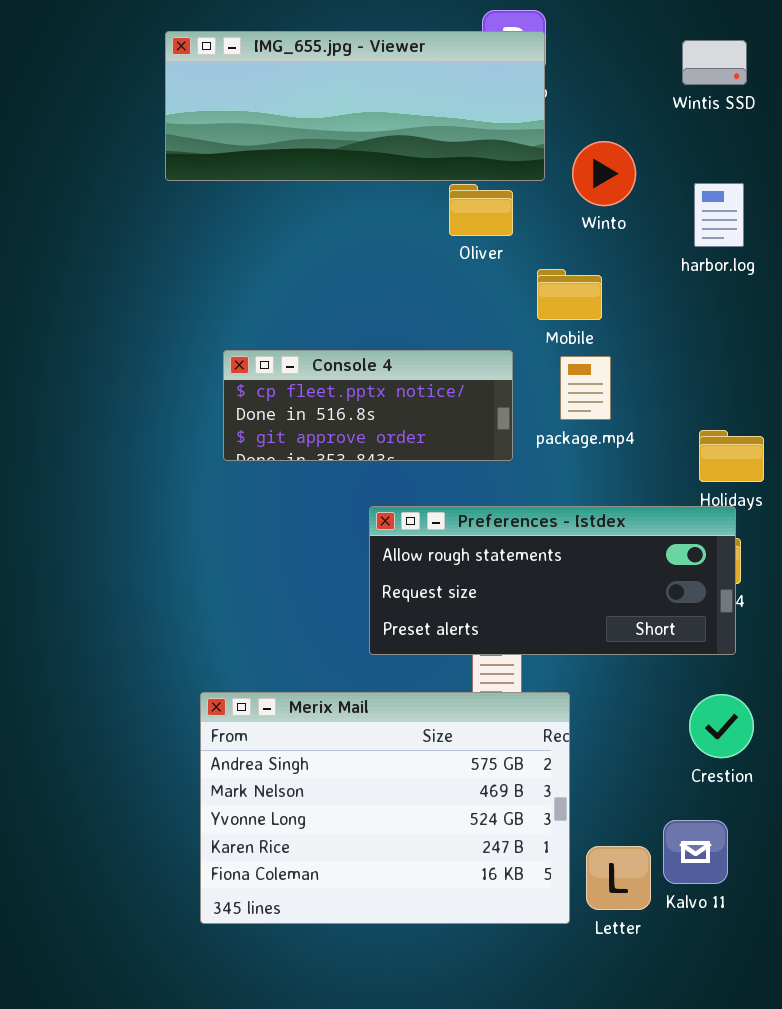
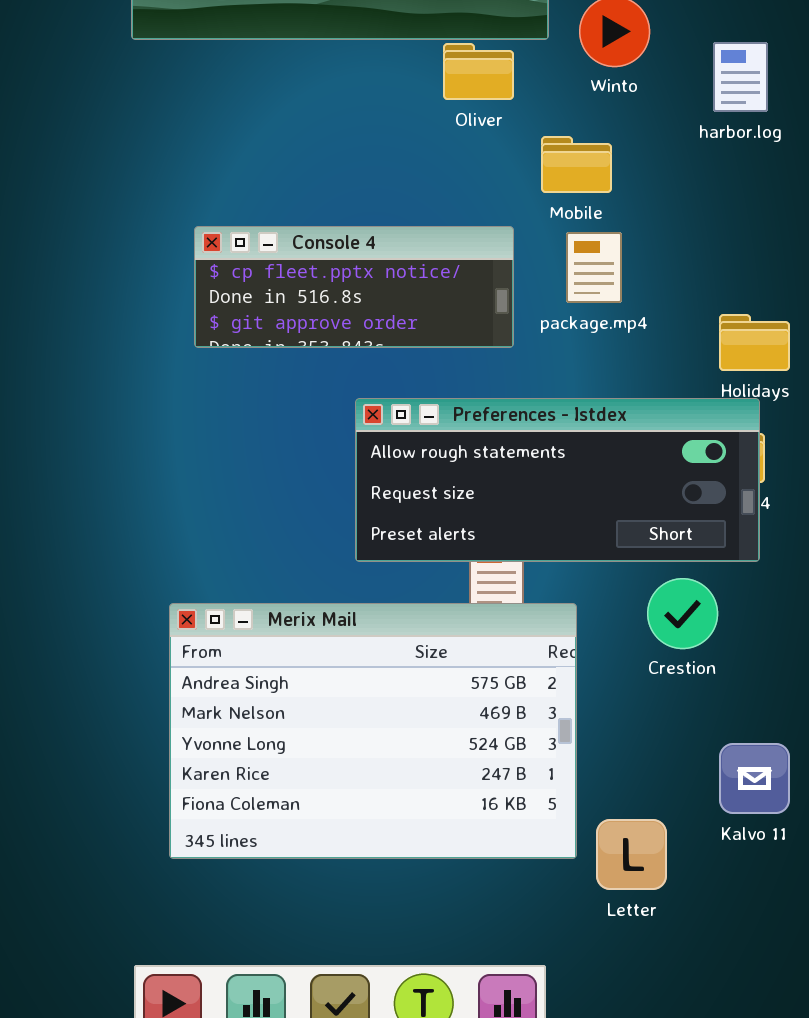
Crestion: [689,694,754,758] -> [647,578,718,649], moved
Kalvo 11: [663,820,728,884] -> [719,743,790,814], moved
Letter: [586,846,651,910] -> [596,819,667,890], moved

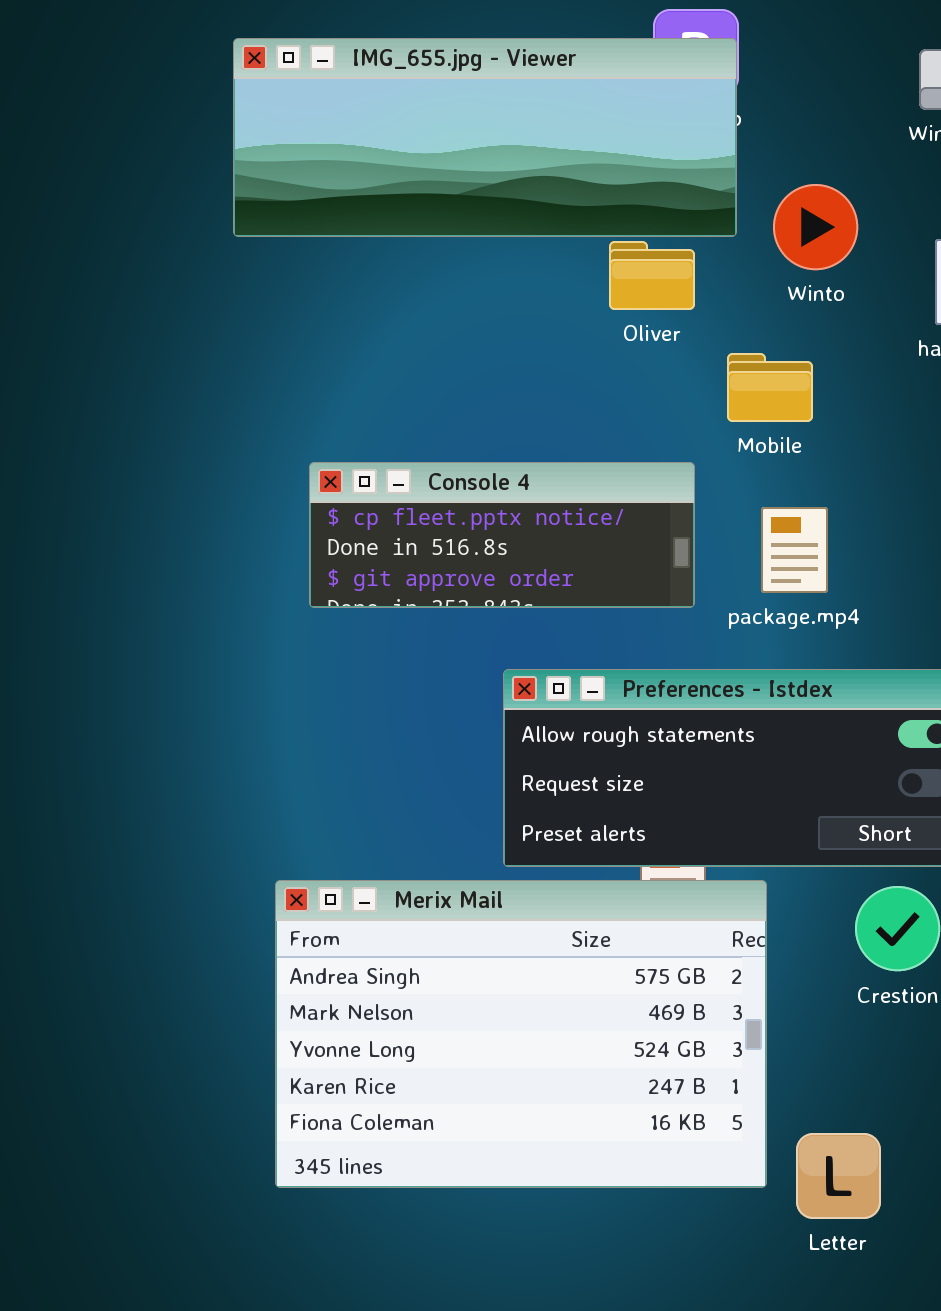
package.mp4: [566,232,622,303] -> [761,507,828,593], moved
Merix Mail: [169,603,577,859] -> [275,880,767,1188], moved
Letter: [596,819,667,890] -> [796,1133,881,1219], moved

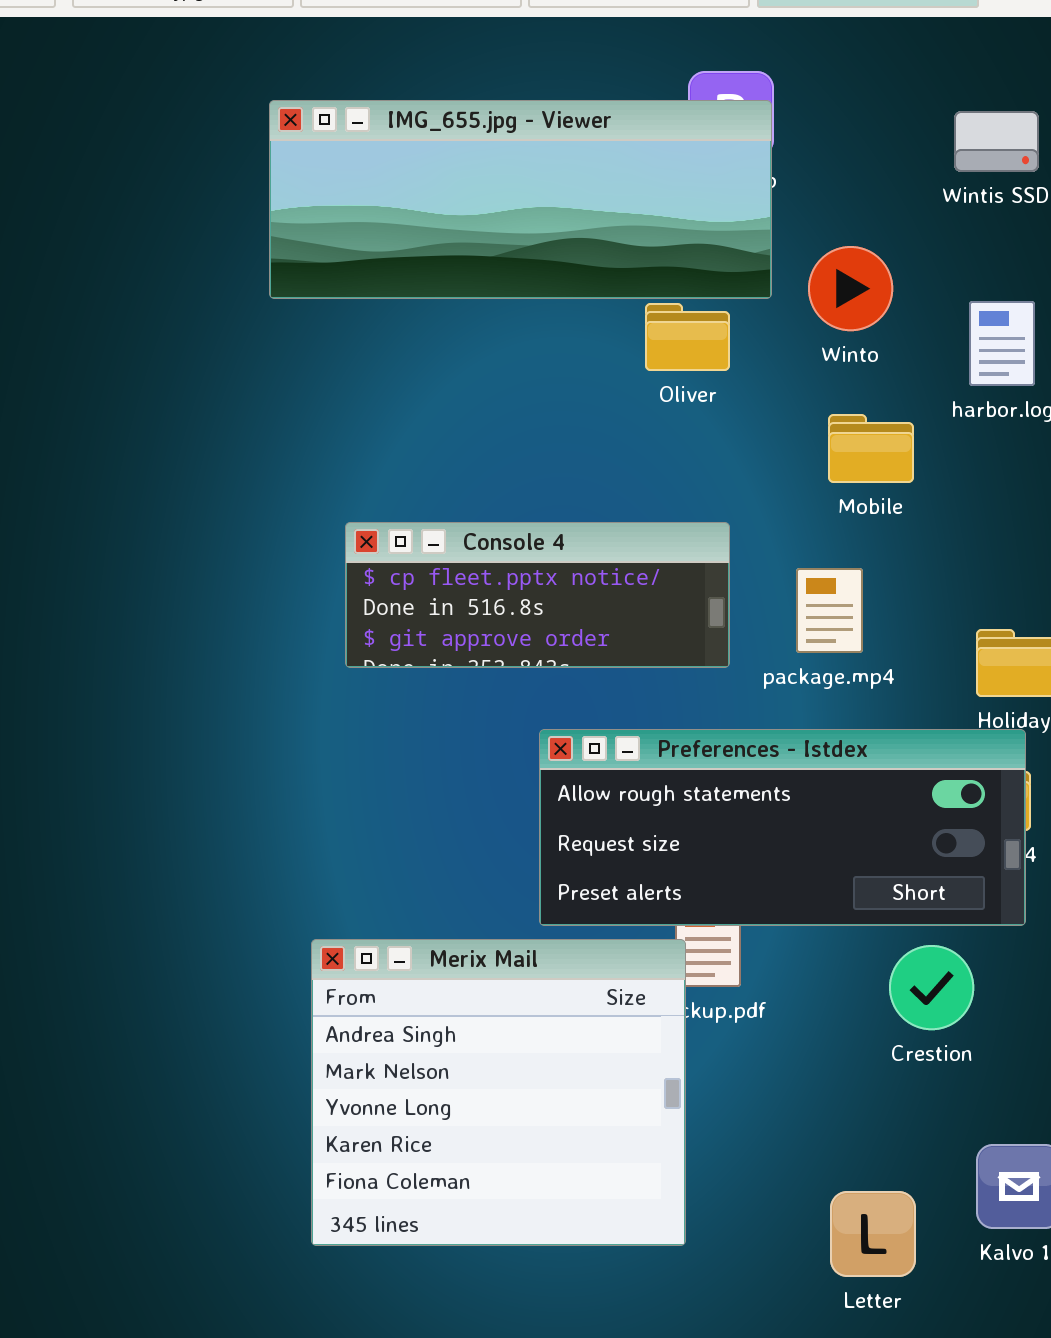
Mobile: [727,353,813,422] -> [828,414,914,483], moved
Merix Mail: [275,880,767,1188] -> [311,939,686,1246], resized

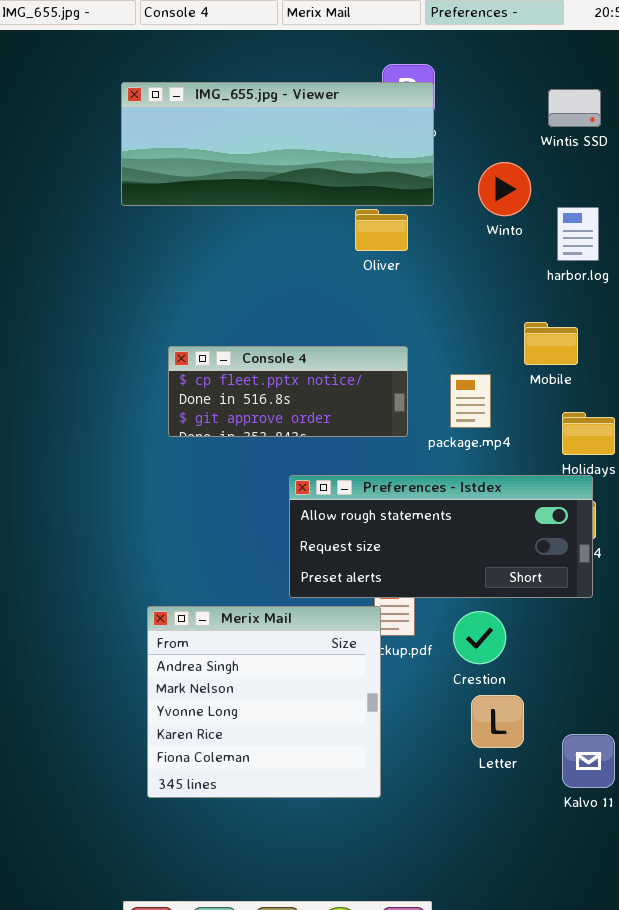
Winto: [808,246,893,331] -> [478,162,531,216], moved
Mobile: [828,414,914,483] -> [524,322,578,365], moved
Crestion: [889,945,974,1030] -> [453,611,506,664], moved
Letter: [830,1191,916,1277] -> [471,695,524,748], moved

